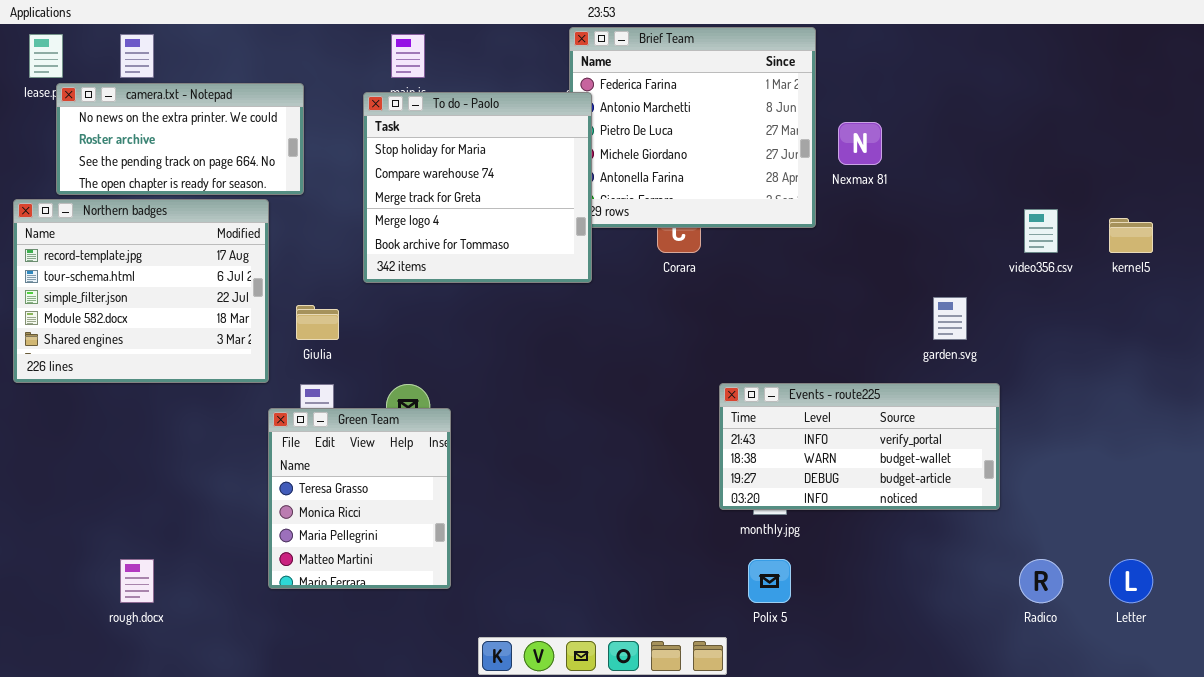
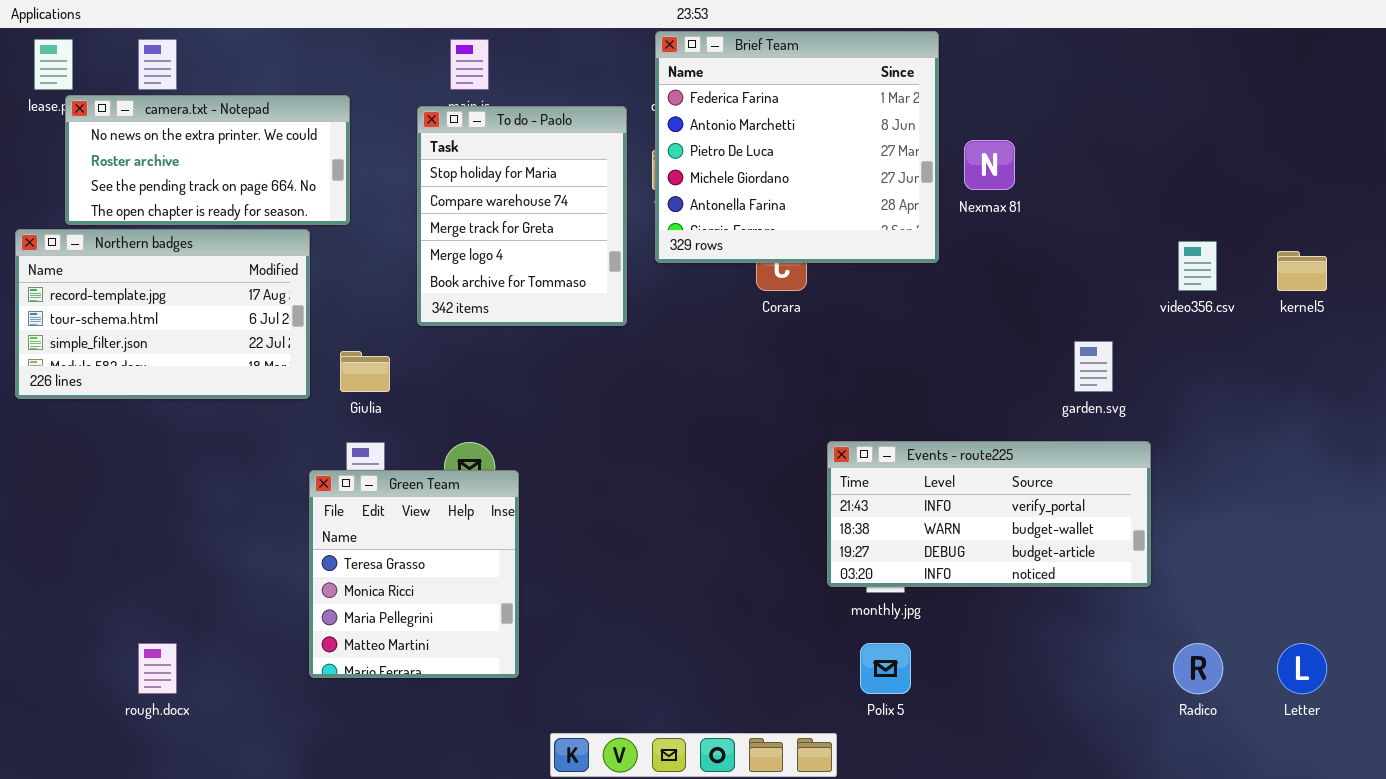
To do - Paolo: [363,92,592,283] -> [417,106,627,326], resized
Northern badges: [13,199,269,383] -> [15,229,310,399], resized

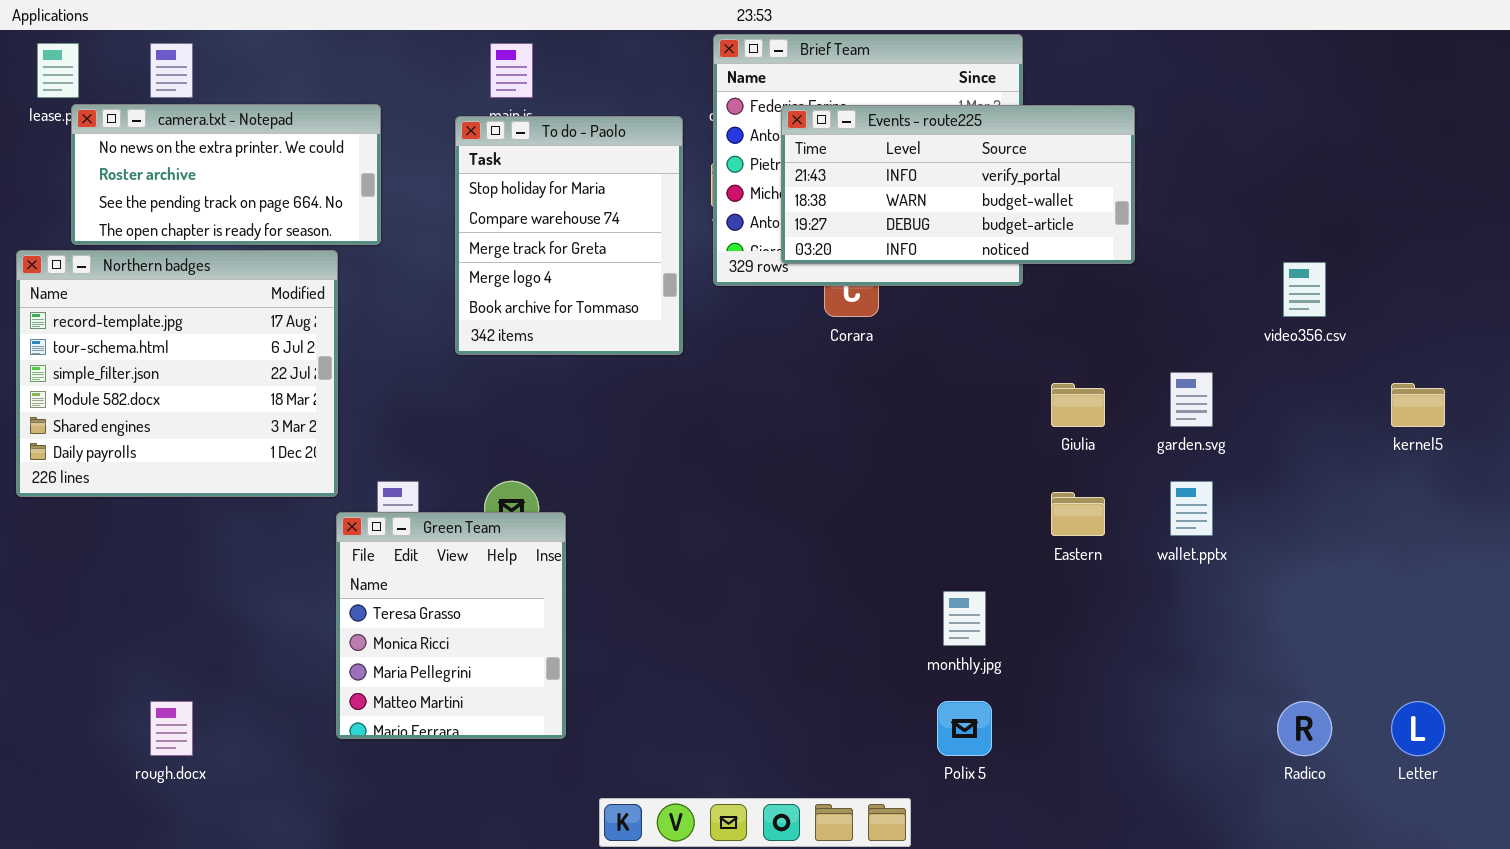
Northern badges: [15,229,310,399] -> [16,250,338,497], resized
kernel5: [1277,251,1327,291] -> [1391,383,1445,427], moved
Giulia: [340,351,390,392] -> [1051,383,1105,427], moved
Events - route225: [827,441,1151,587] -> [781,105,1135,264], moved

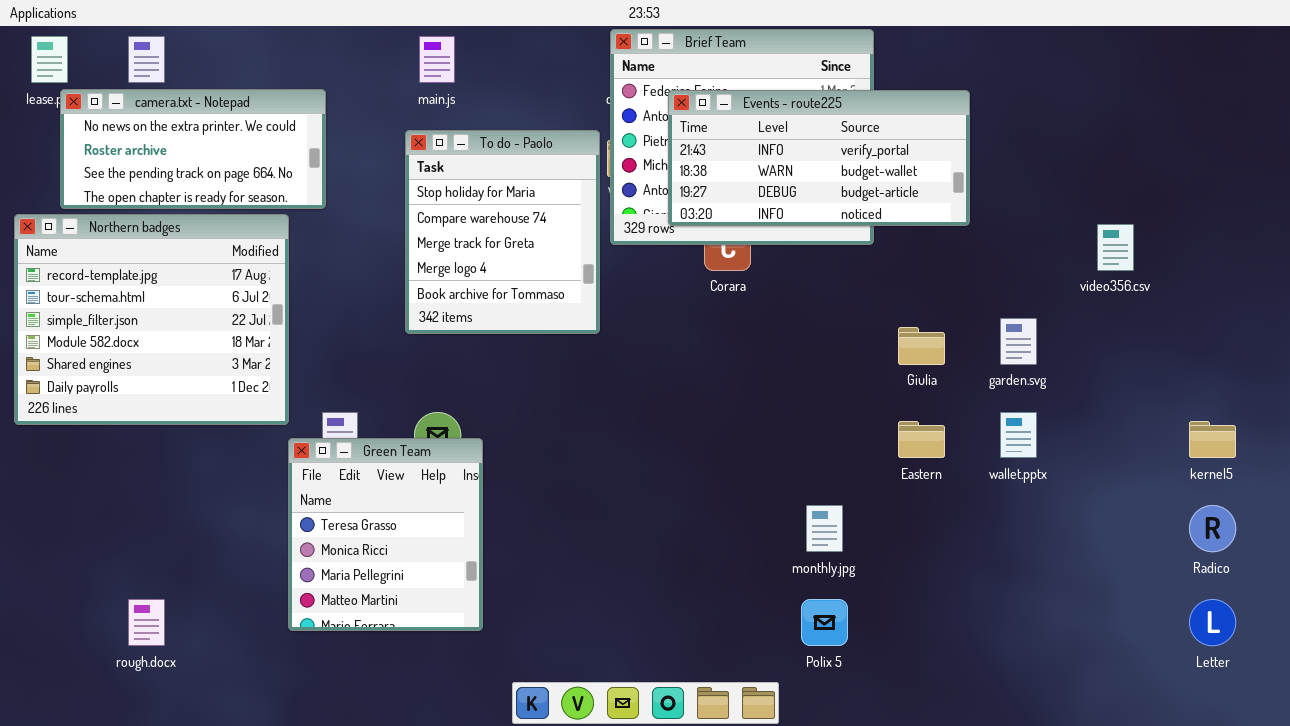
To do - Paolo: [455,116,683,355] -> [405,130,600,334], moved
kernel5: [1391,383,1445,427] -> [1189,421,1236,458], moved
Radico: [1277,701,1332,756] -> [1189,505,1236,552], moved

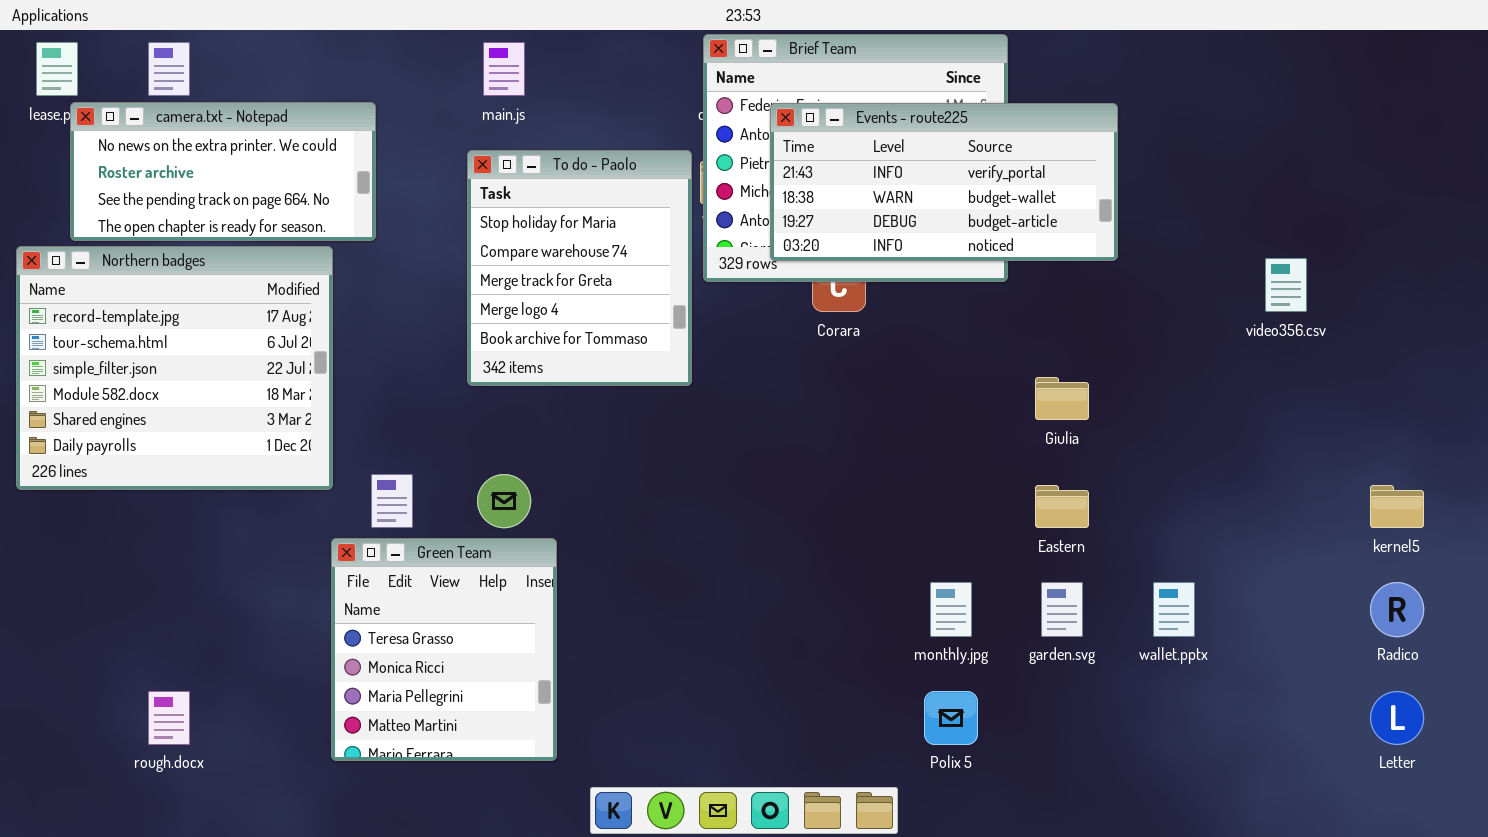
garden.svg: [1000,318,1037,365] -> [1041,582,1083,637], moved
wallet.pptx: [1000,412,1037,458] -> [1153,582,1195,637], moved
Green Team: [288,438,483,631] -> [331,538,557,761], moved

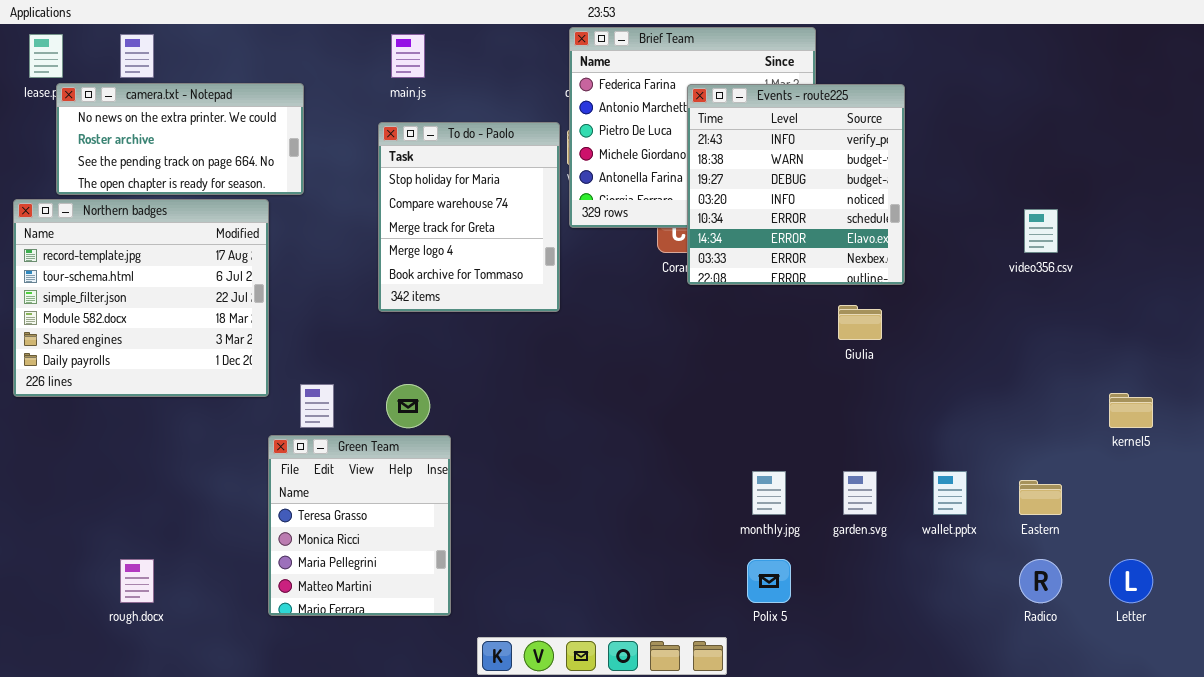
Events - route225: [770,103,1118,261] -> [687,84,905,285], resized
Eastern: [1035,485,1089,528] -> [1019,480,1062,515], moved
Radico: [1370,582,1424,637] -> [1019,559,1062,603], moved

